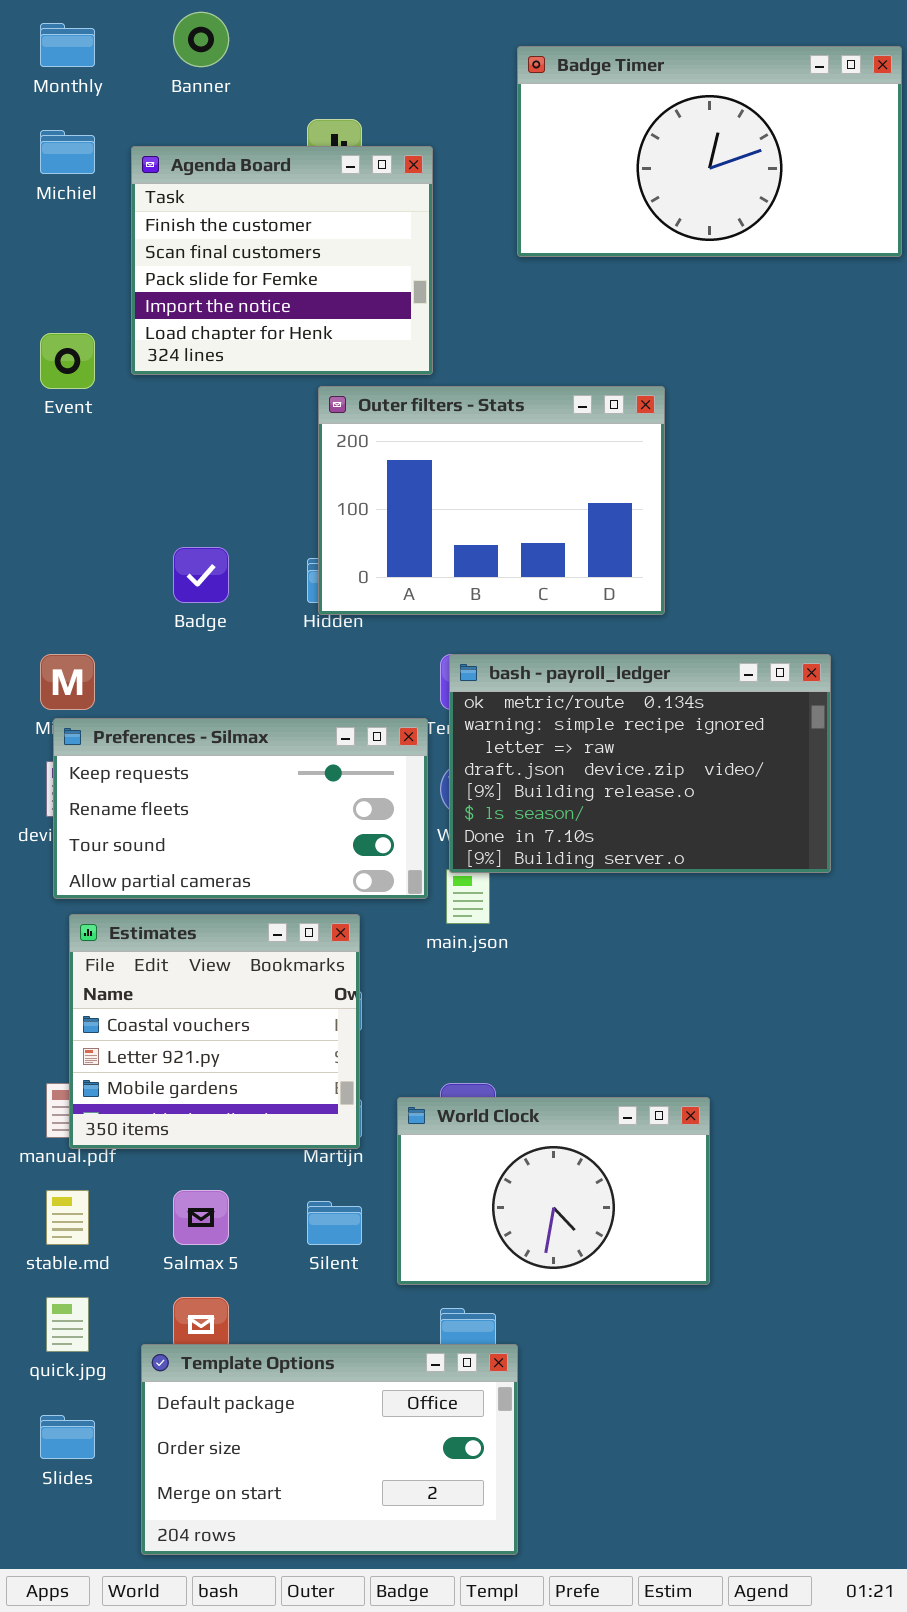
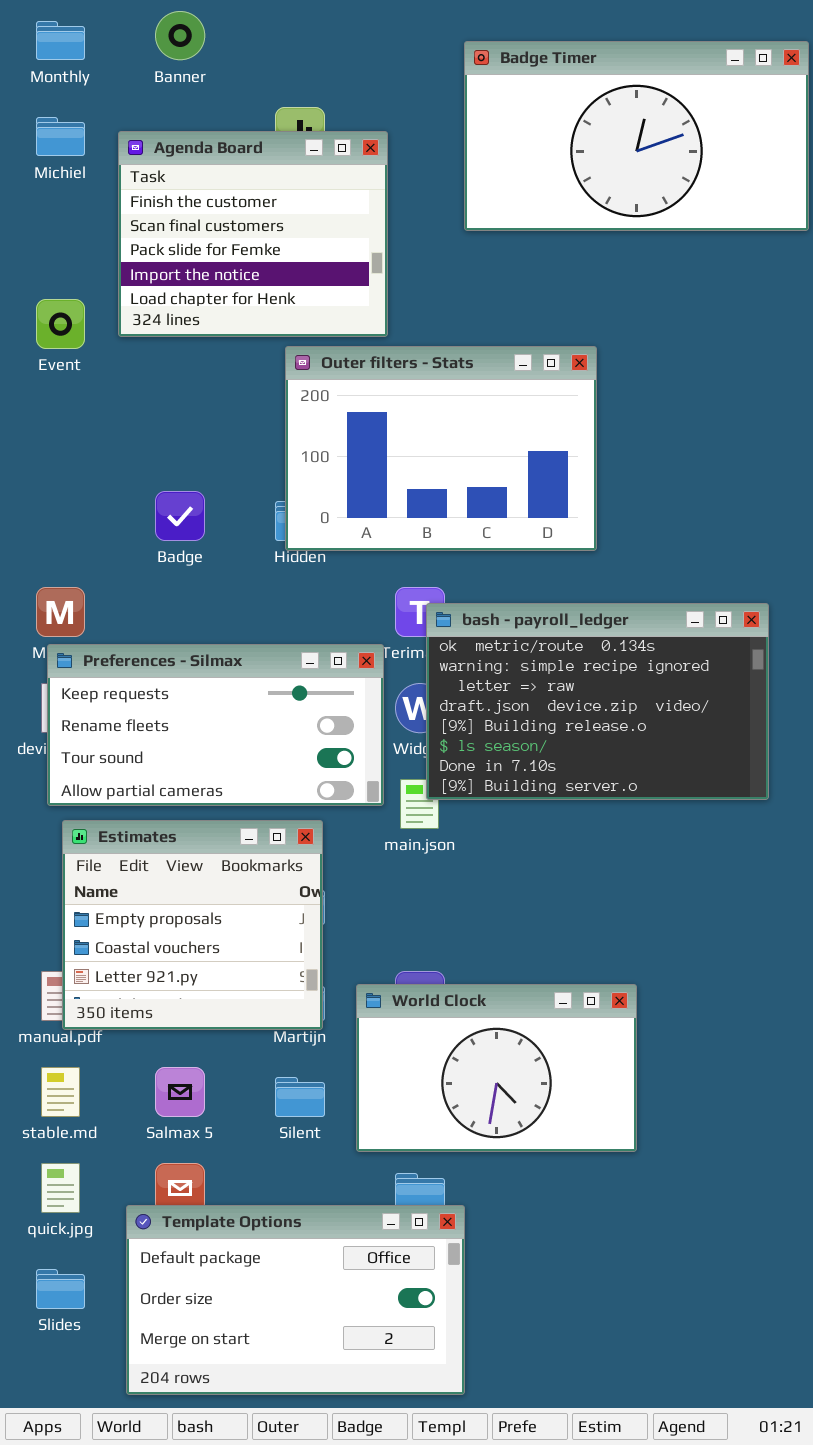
bash - payroll_ledger: [449,654,831,873] -> [426,603,769,800], moved
Estimates: [69,914,360,1149] -> [62,820,323,1030], scrolled up 1 row

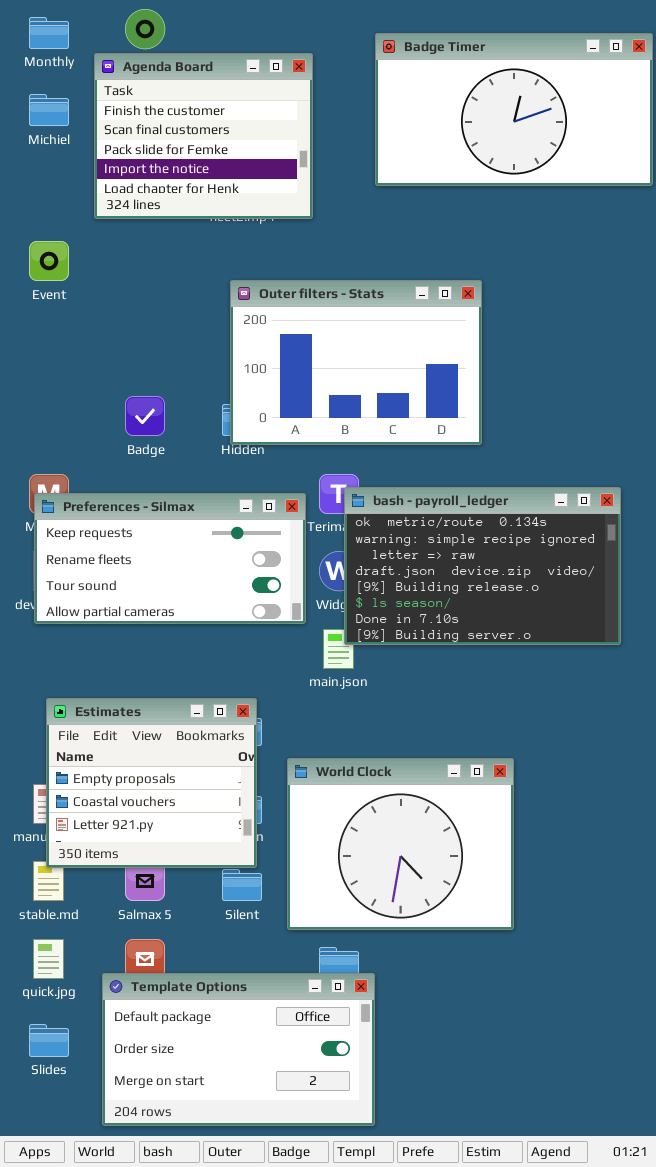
Agenda Board: [118,131,388,337] -> [94,53,313,219], moved
Preferences - Silmax: [47,644,384,806] -> [34,493,306,624], moved
Estimates: [62,820,323,1030] -> [46,698,257,868], moved
World Clock: [356,984,637,1152] -> [287,758,514,930], resized

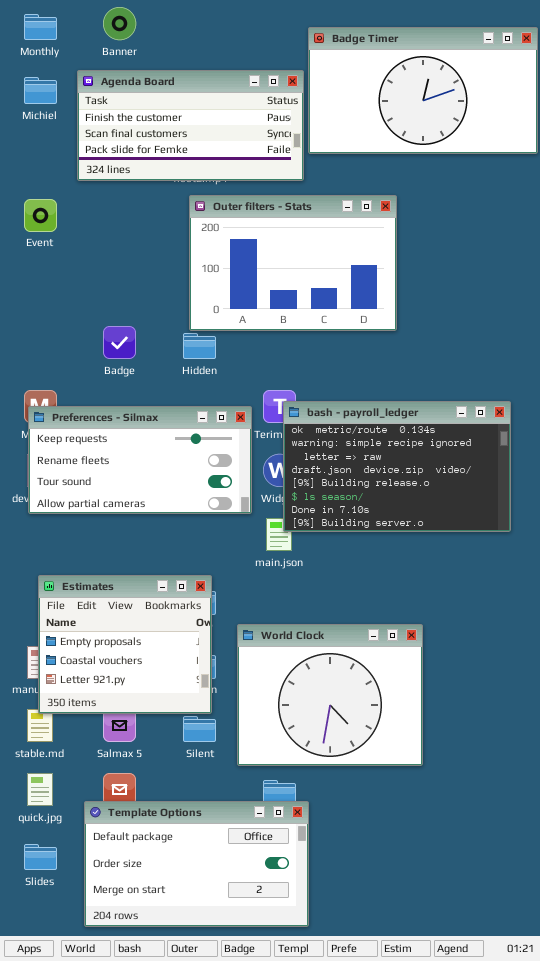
Agenda Board: [94,53,313,219] -> [77,70,304,181], resized
Outer filters - Stats: [230,280,482,445] -> [189,195,397,331], moved

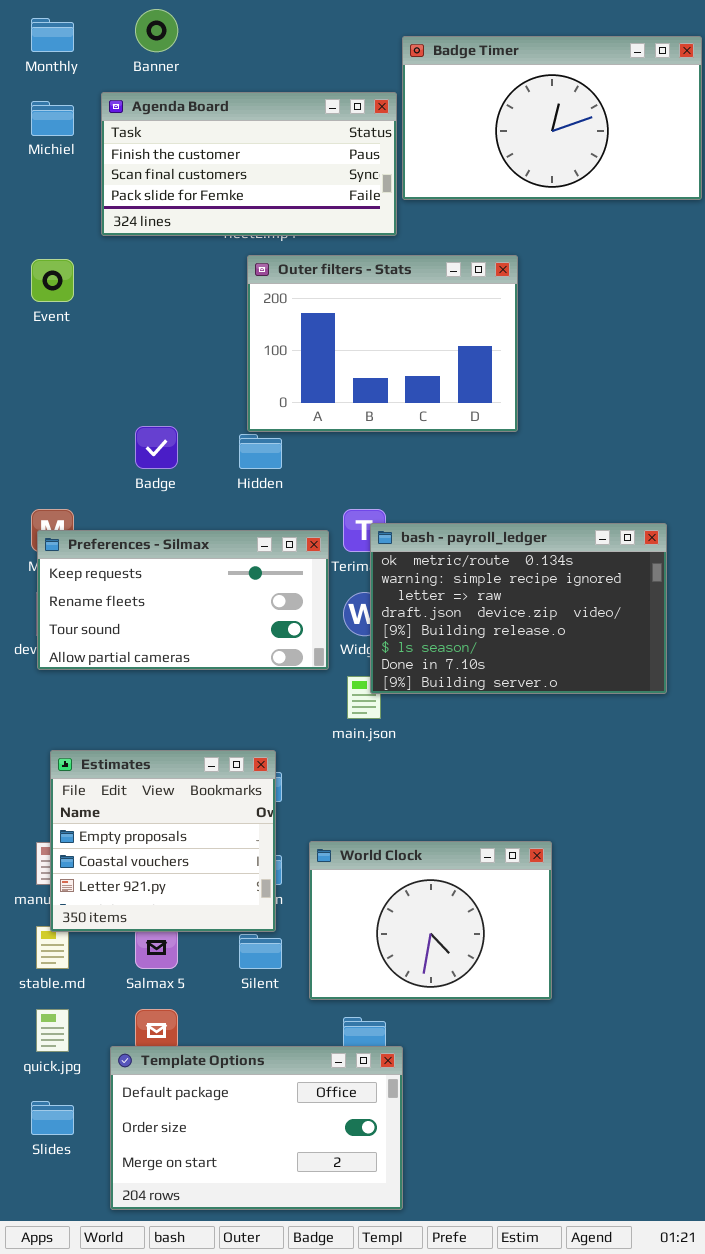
World Clock: [237,624,423,766] -> [309,841,552,1000], resized

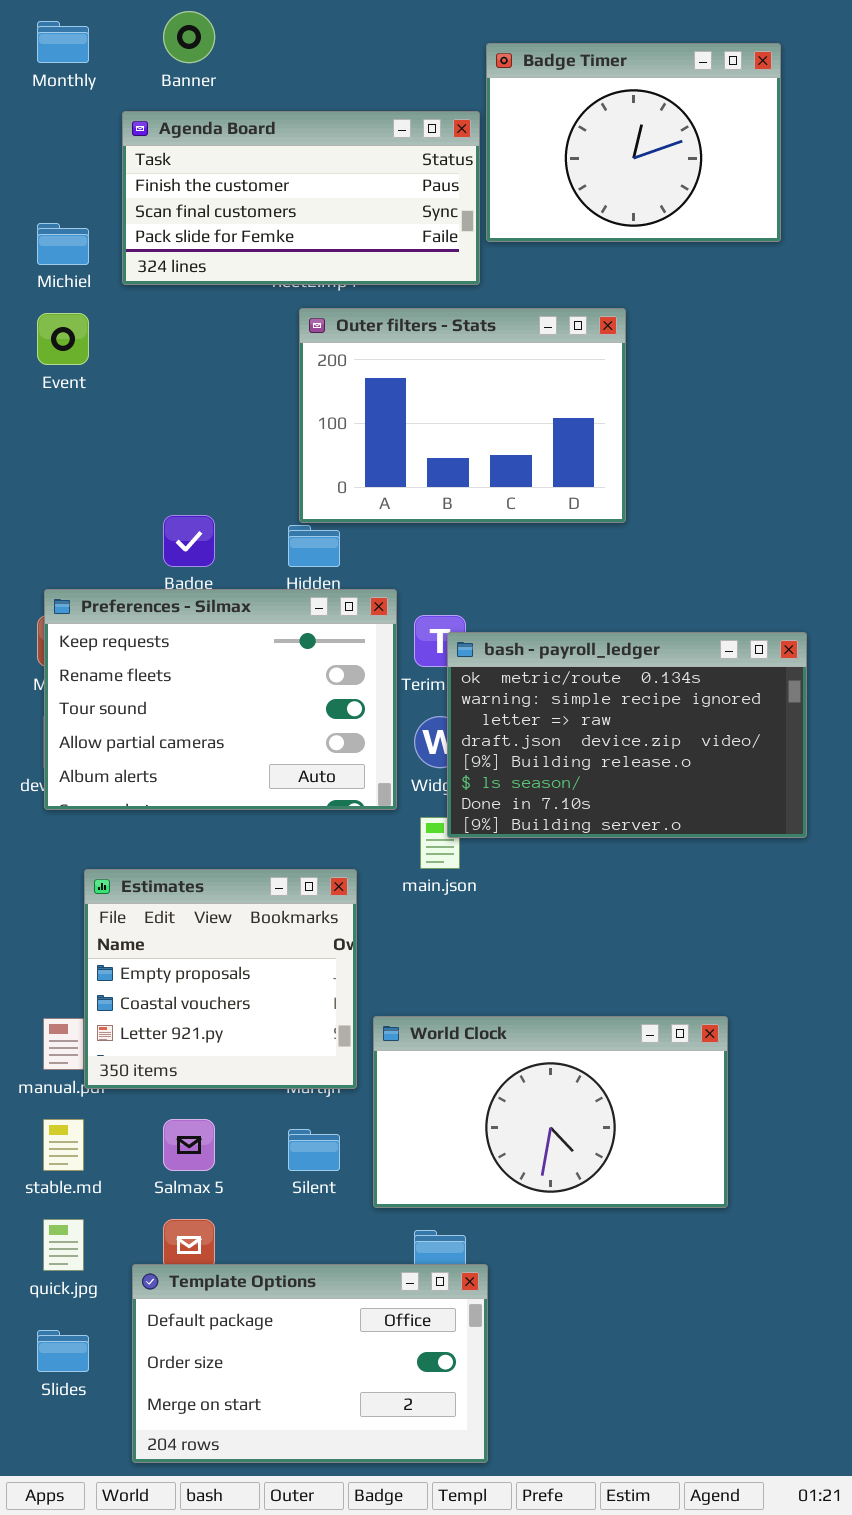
Badge Timer: [402,36,702,200] -> [486,43,781,242], resized
Michiel: [31,101,74,136] -> [37,223,89,265], moved
Preferences - Silmax: [37,530,329,670] -> [44,589,397,810], resized
Estimates: [50,750,276,932] -> [84,869,357,1089], moved
World Clock: [309,841,552,1000] -> [373,1016,728,1208], resized

